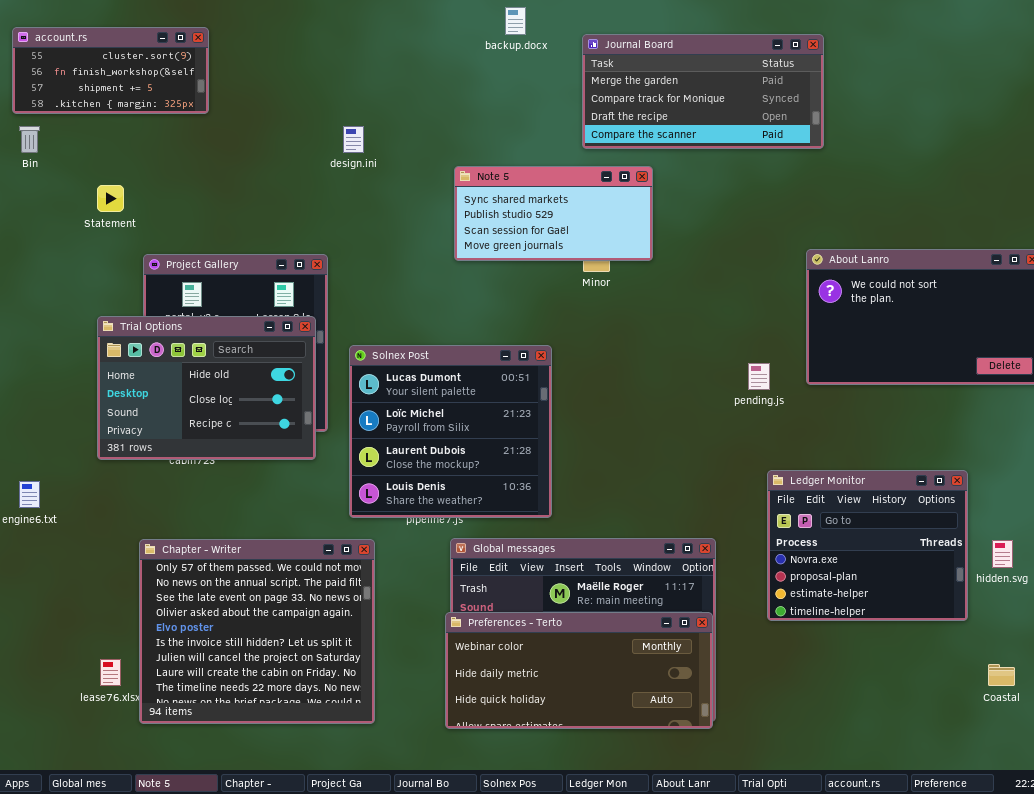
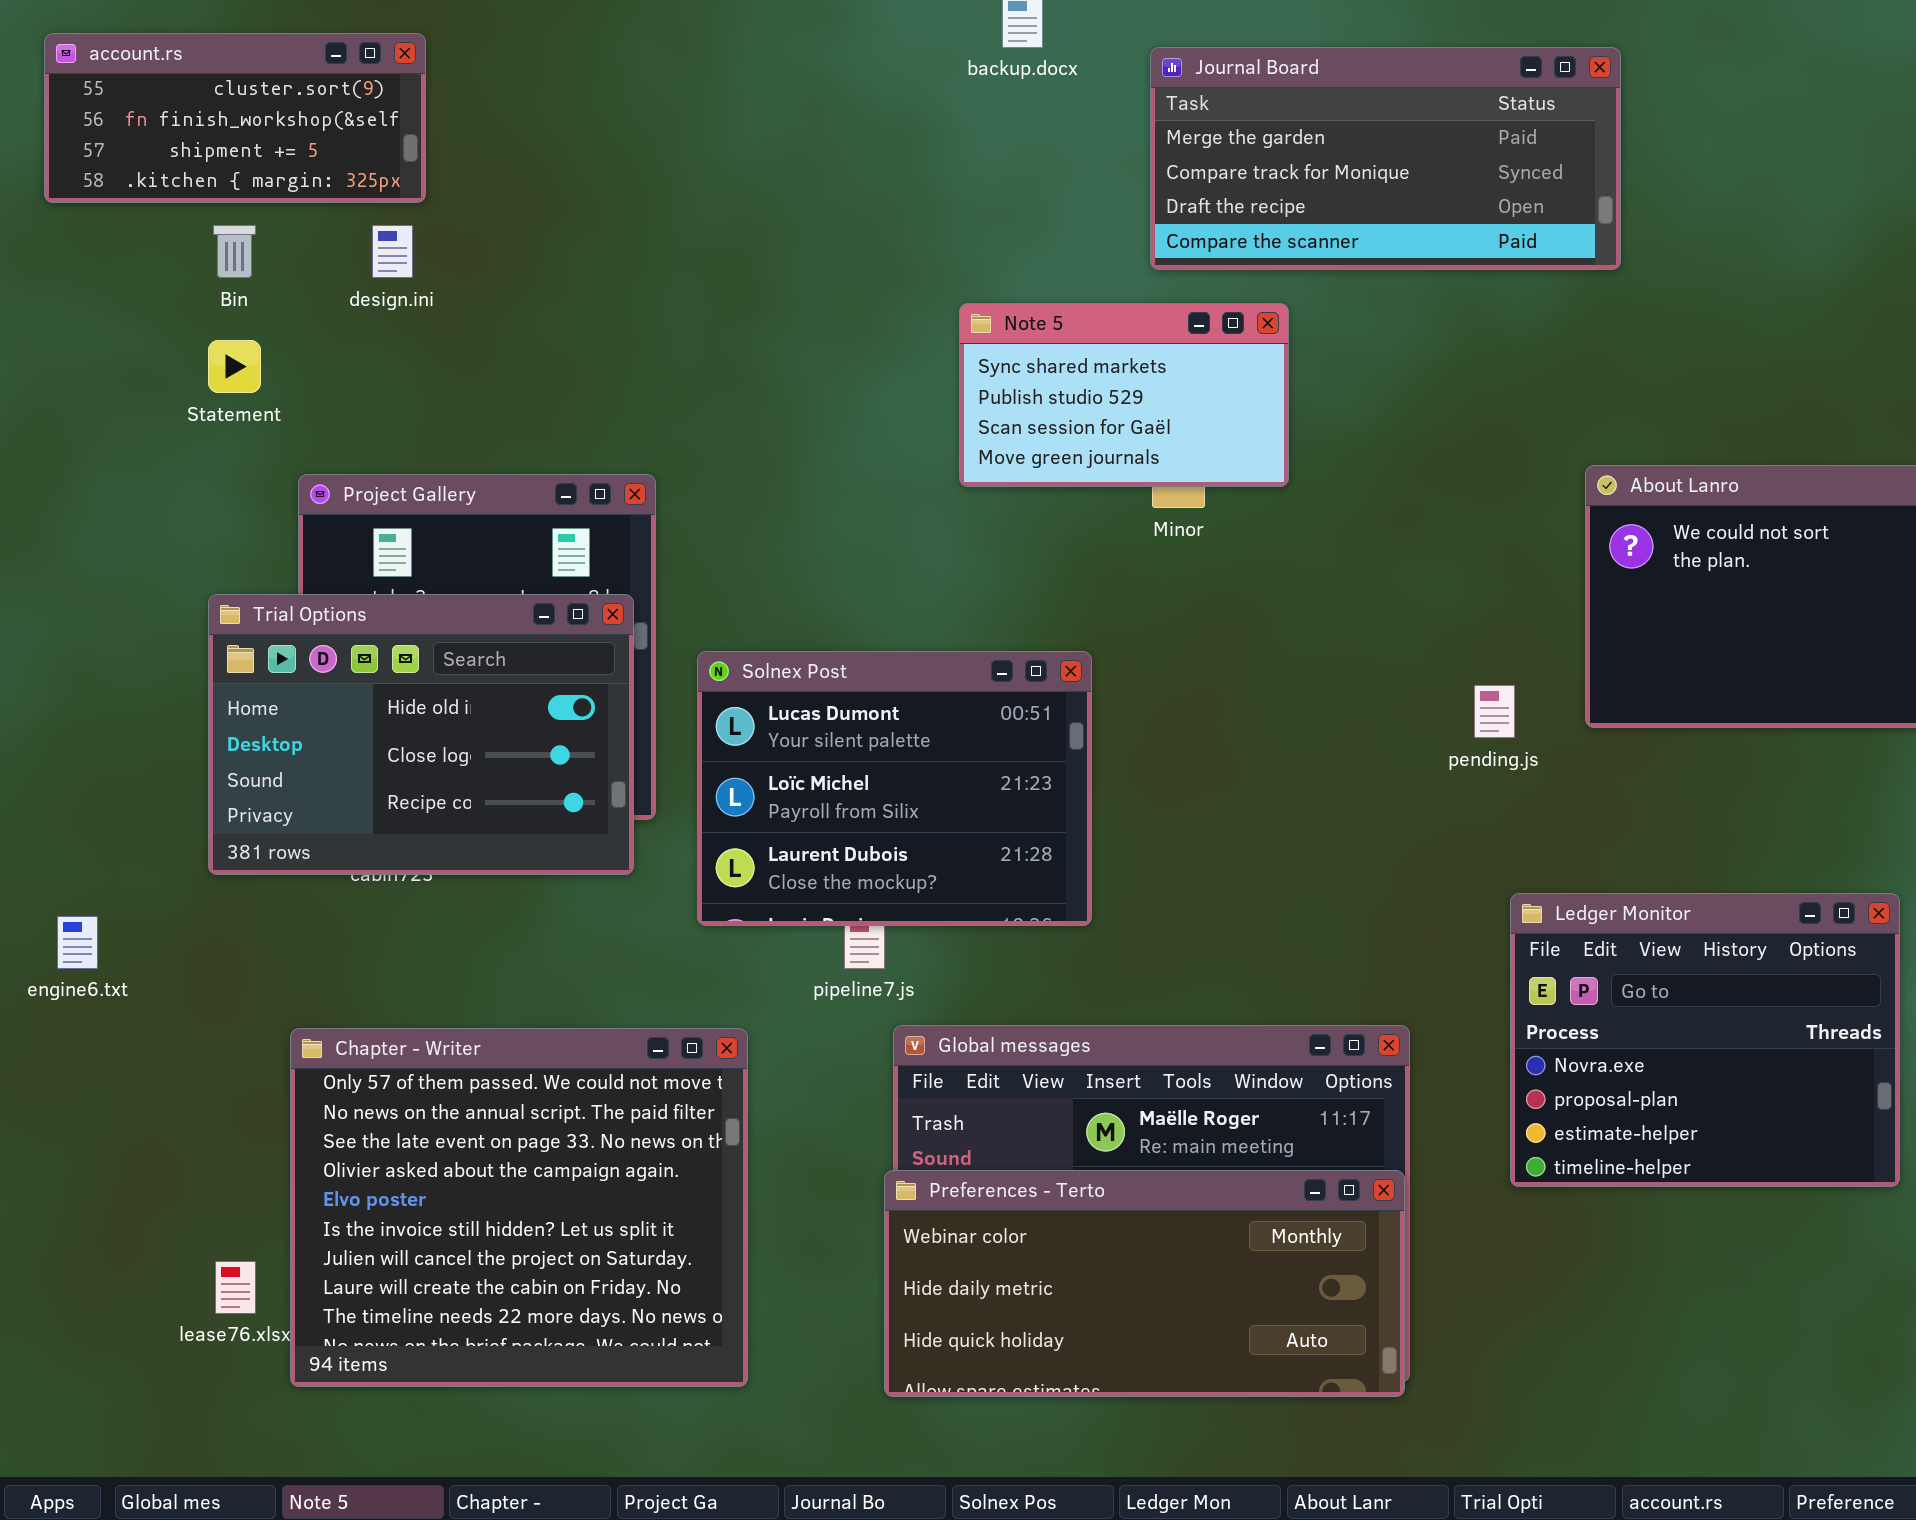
Bin: [19,126,40,153] -> [213,225,256,278], moved
design.ini: [343,126,364,153] -> [372,225,413,278], moved
Note 5: [454,166,653,261] -> [959,303,1289,487], resized
Solnex Post: [349,345,552,518] -> [697,651,1092,926], resized

